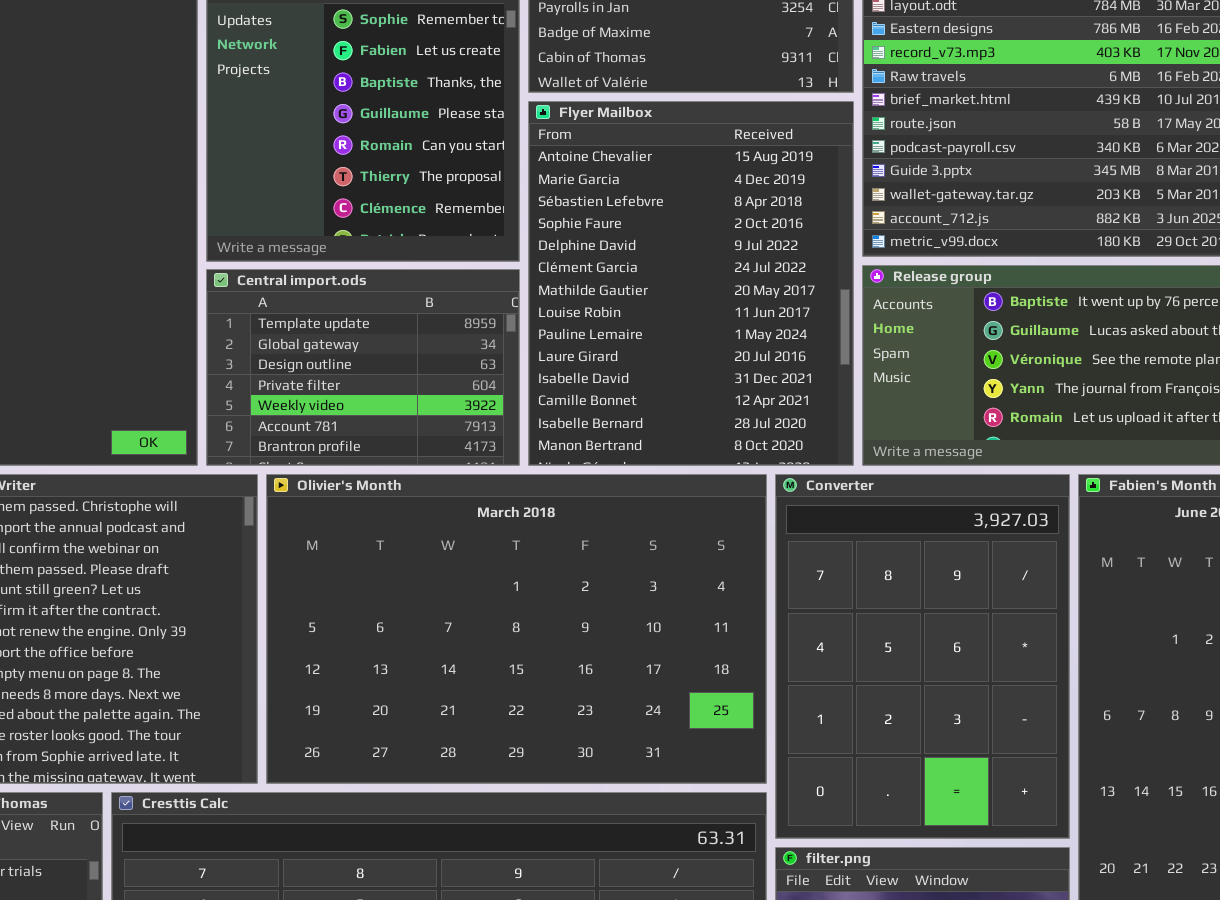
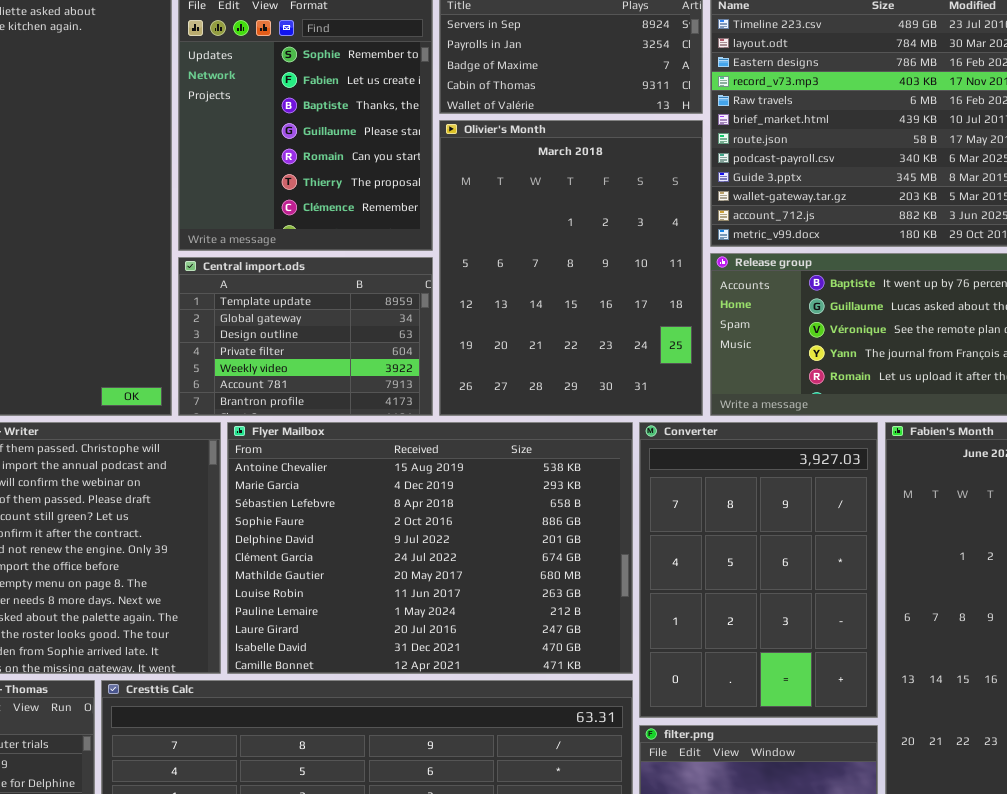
Flyer Mailbox: [528,101,854,466] -> [227,422,633,674], moved, resized
Olivier's Month: [266,474,767,784] -> [439,120,703,416], moved, resized

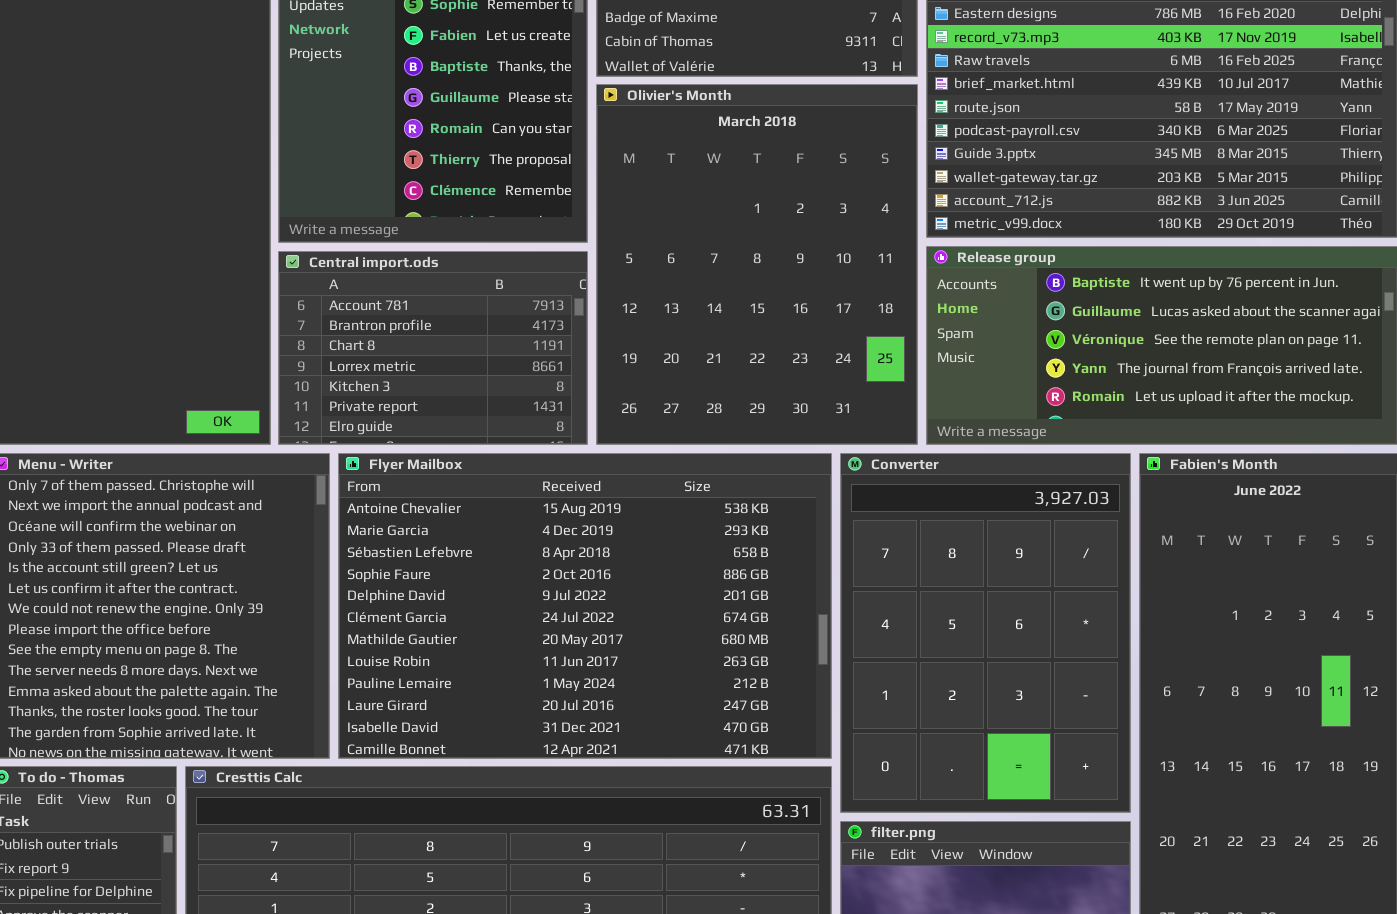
Central import.ods: [178,257,433,416] -> [278,251,588,445], scrolled down 5 rows

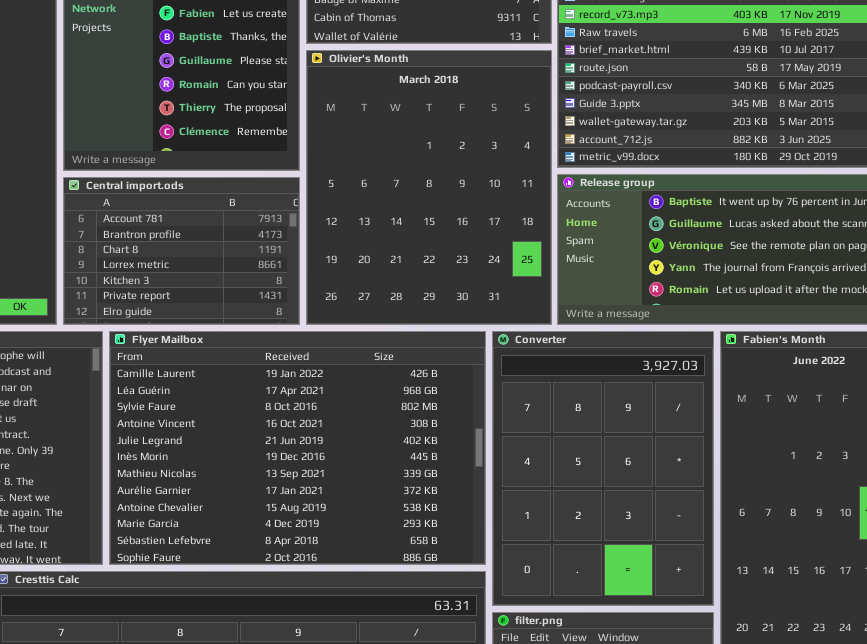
Flyer Mailbox: [338,453,832,759] -> [109,331,486,565], scrolled up 8 rows

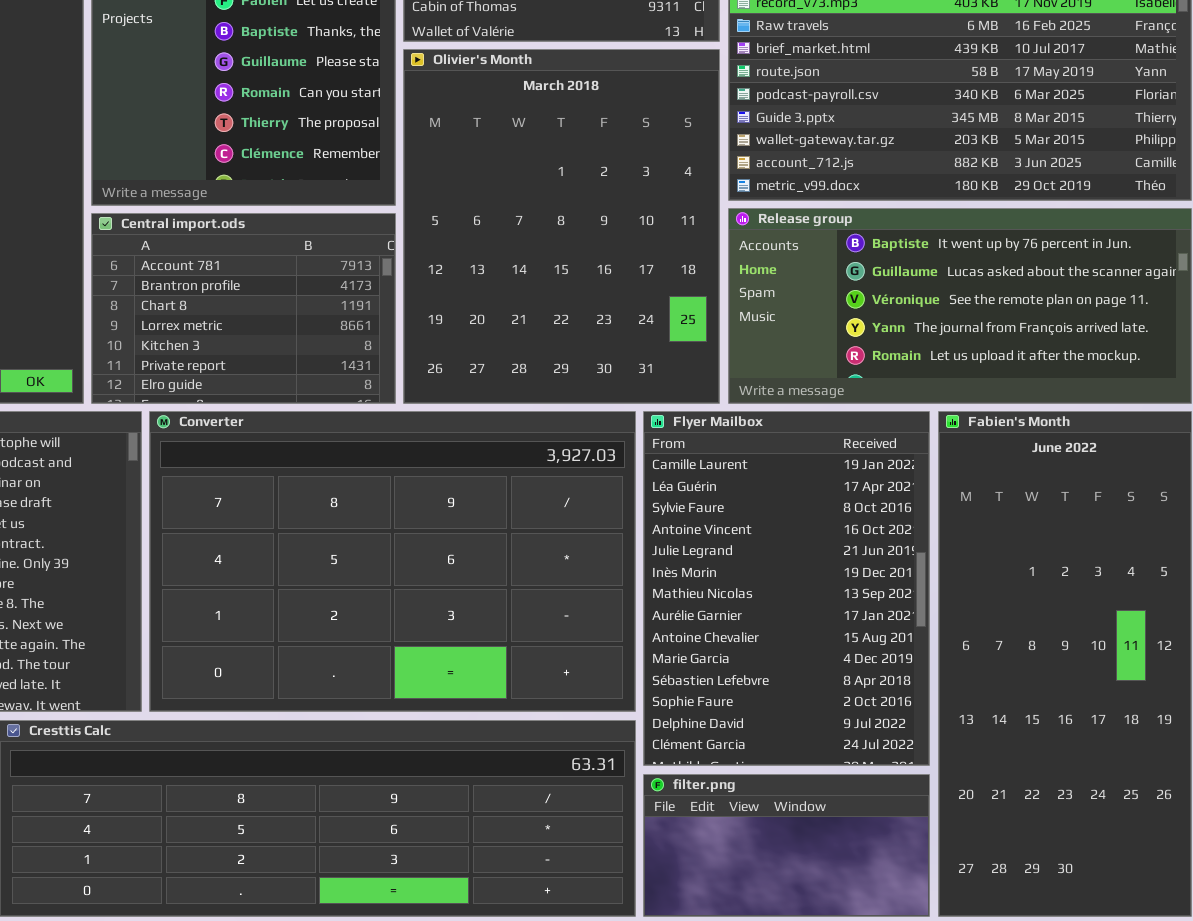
Flyer Mailbox: [109,331,486,565] -> [643,411,930,766], moved, resized
Converter: [492,331,714,606] -> [149,411,636,712], moved, resized

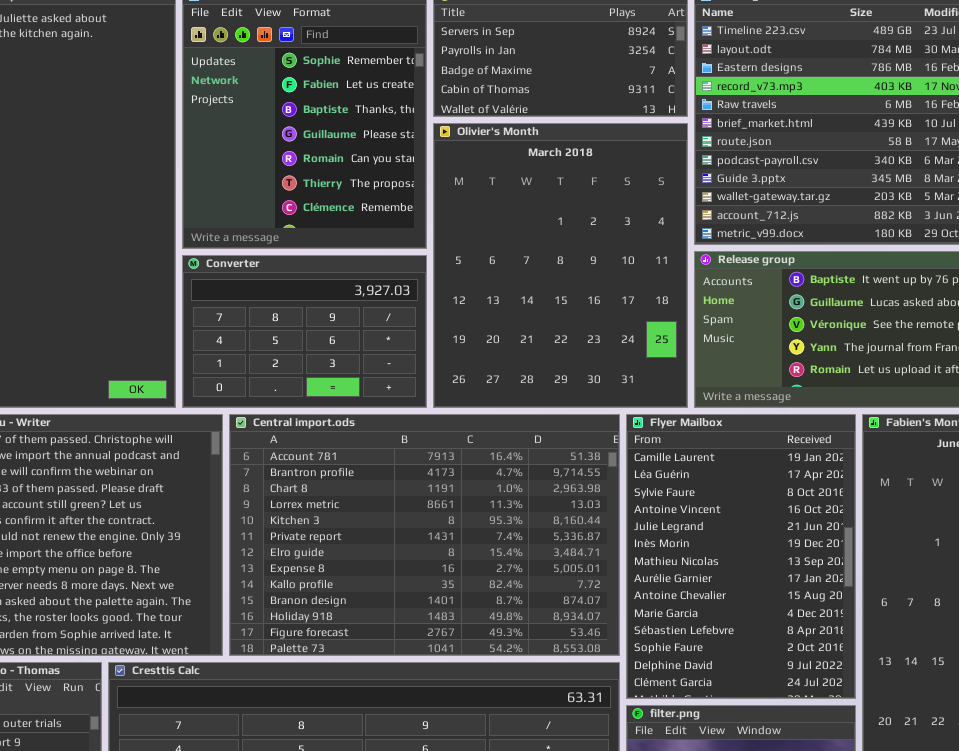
Central import.ods: [91,213,396,404] -> [229,414,620,656], moved, resized
Converter: [149,411,636,712] -> [182,255,427,408], moved, resized

